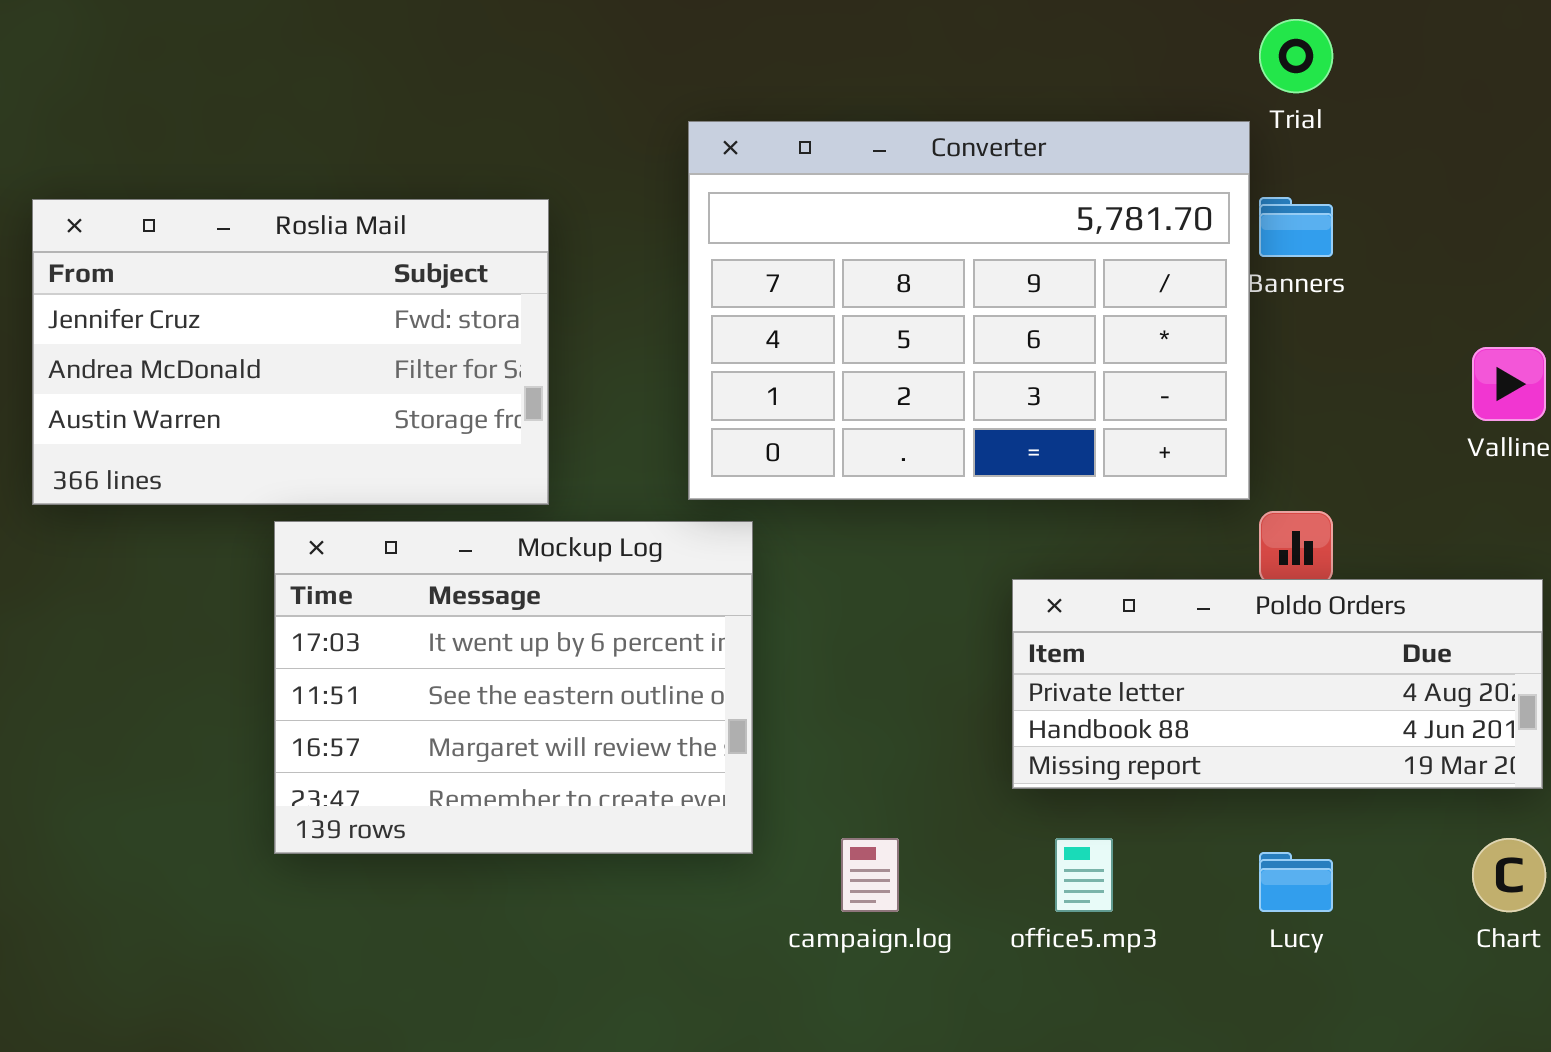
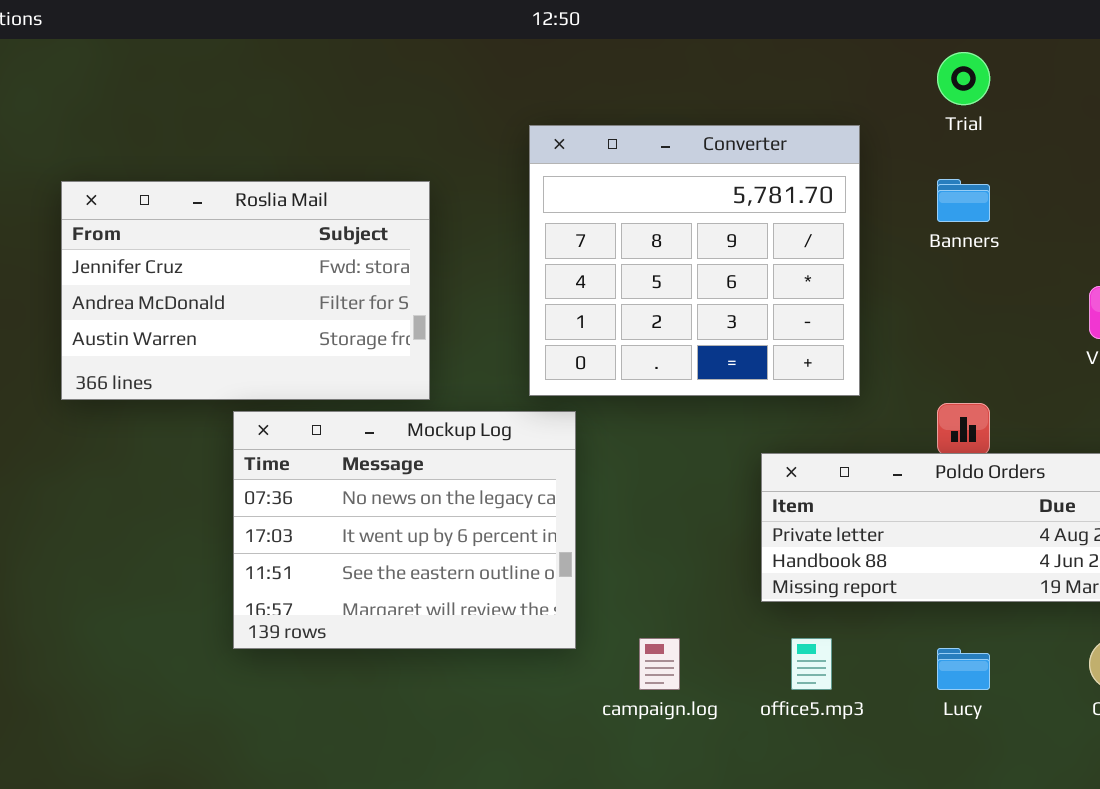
Converter: [688,121,1250,500] -> [529,125,860,396], resized
Mockup Log: [274,521,753,854] -> [233,411,576,649], scrolled up 1 row

